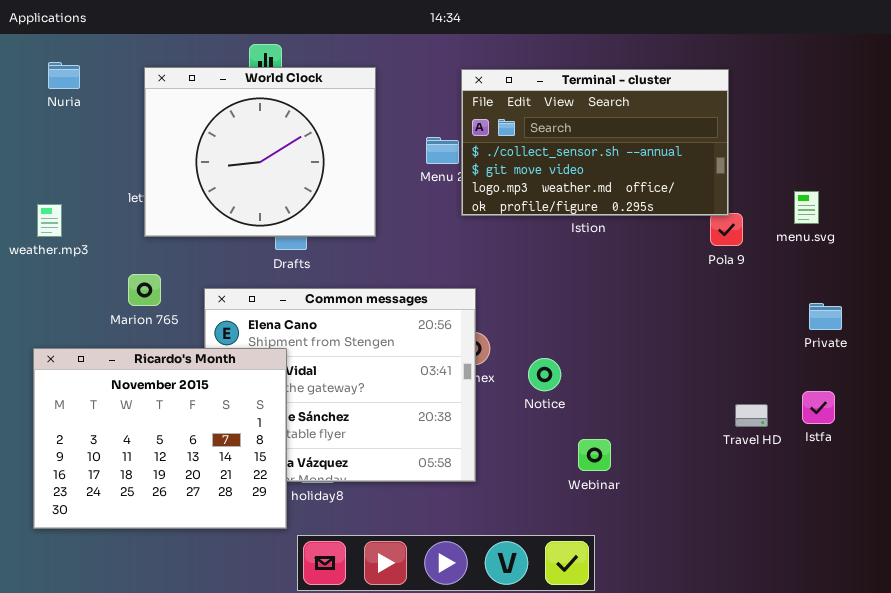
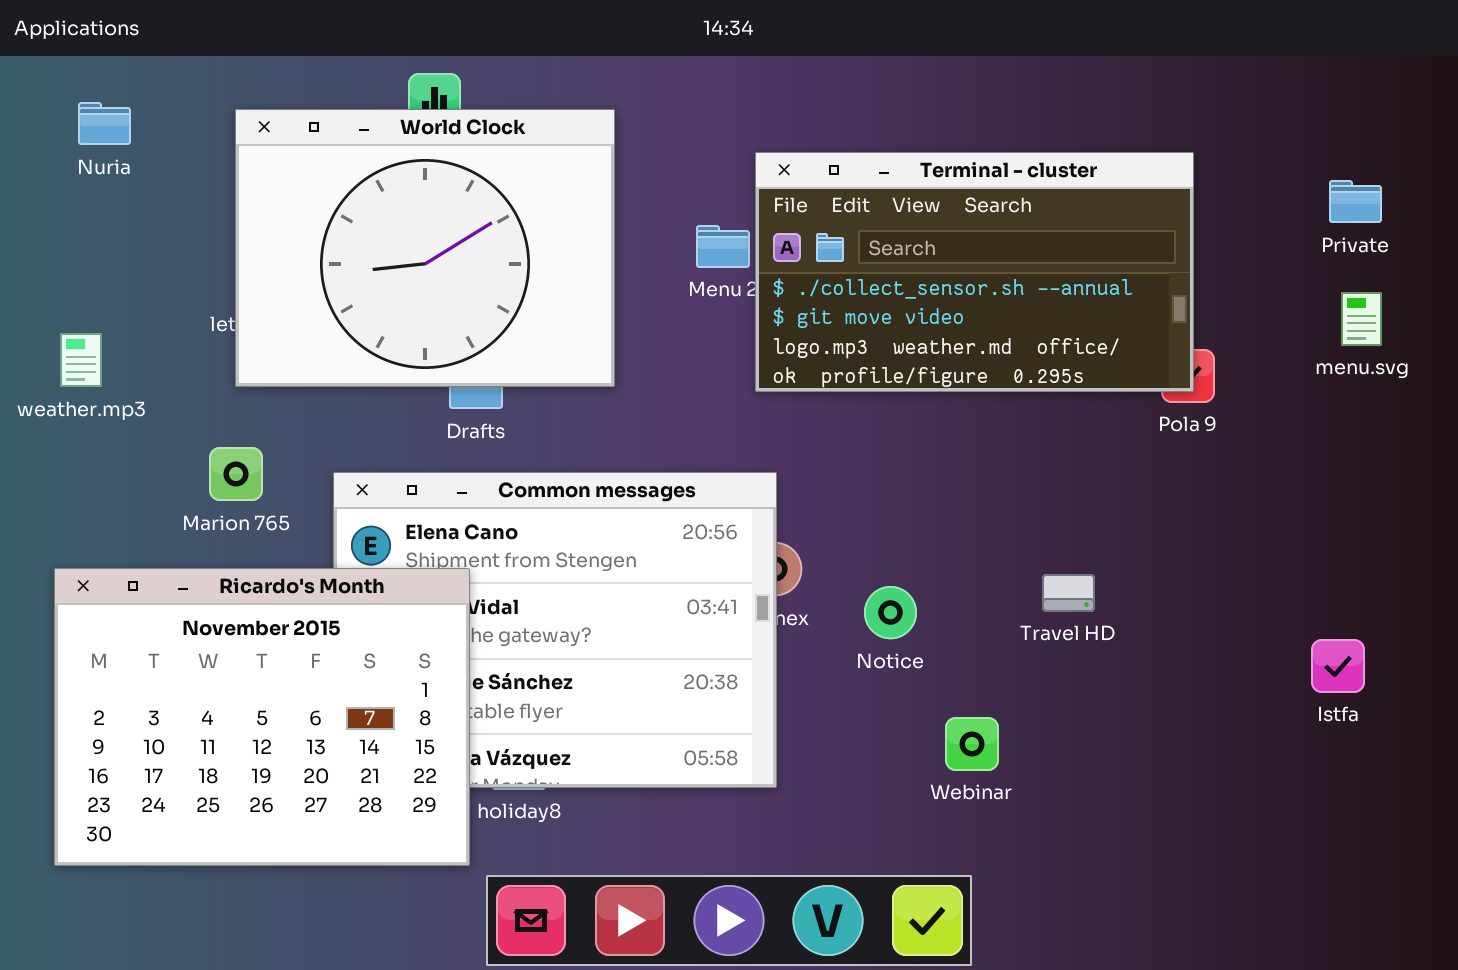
Terminal - cluster: [461,69,729,216] -> [755,152,1194,392], moved
menu.svg: [794,191,819,224] -> [1341,292,1382,346], moved
Private: [809,303,842,330] -> [1329,180,1382,223], moved
Travel HD: [735,404,768,427] -> [1042,574,1095,612], moved

